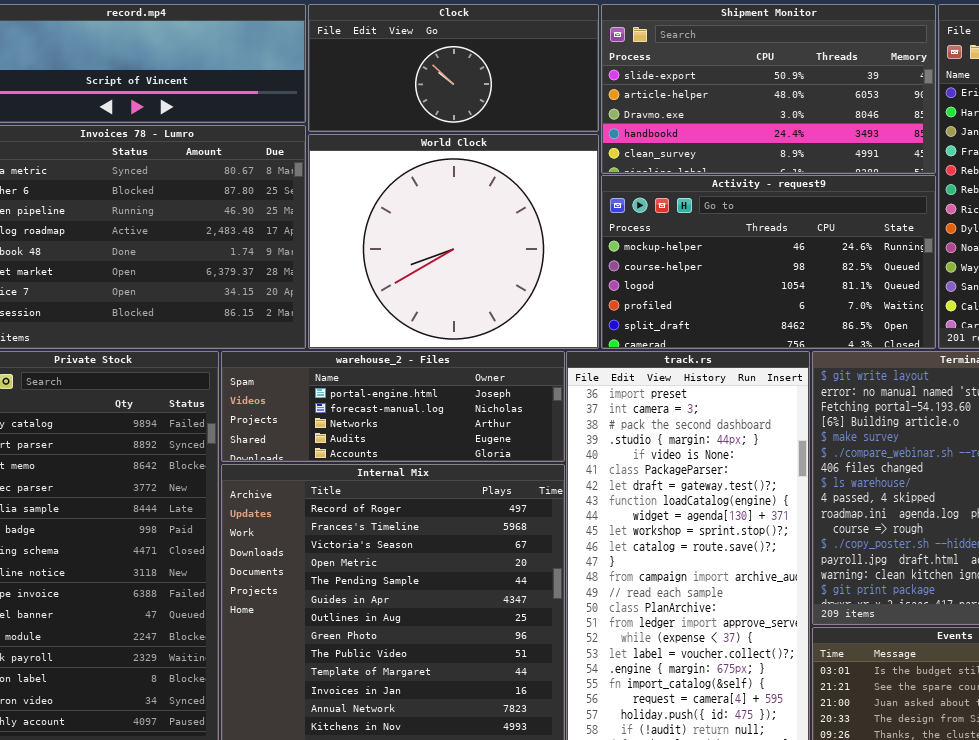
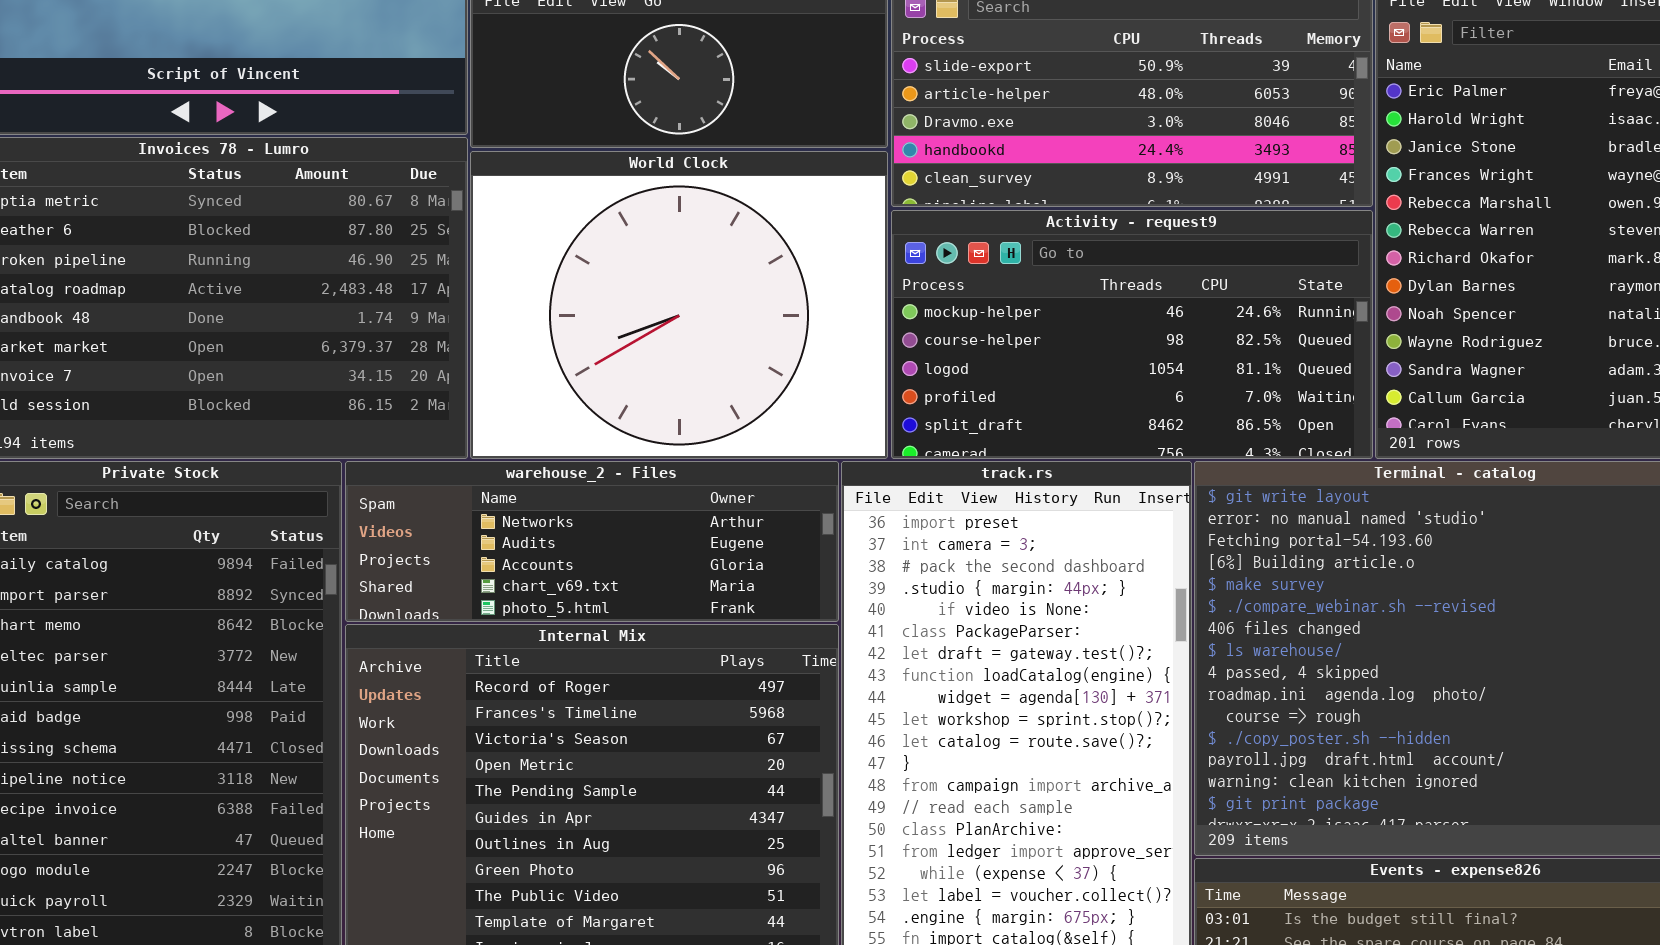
warehouse_2 - Files: [221,351,565,462] -> [345,461,839,622], scrolled down 2 rows

